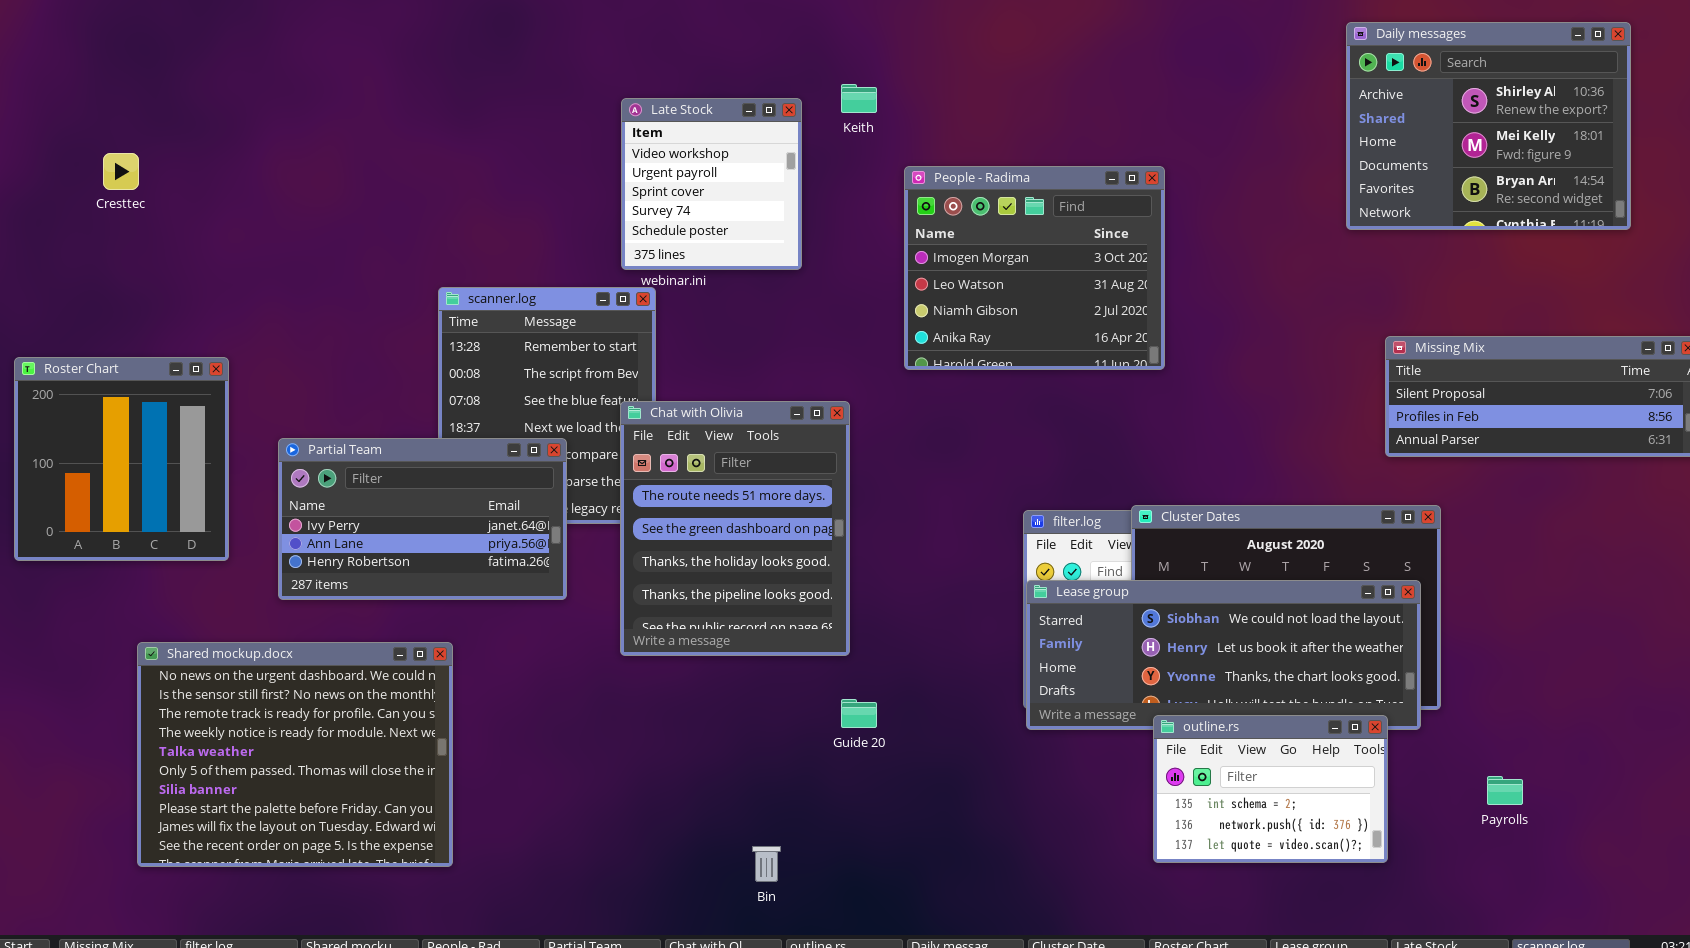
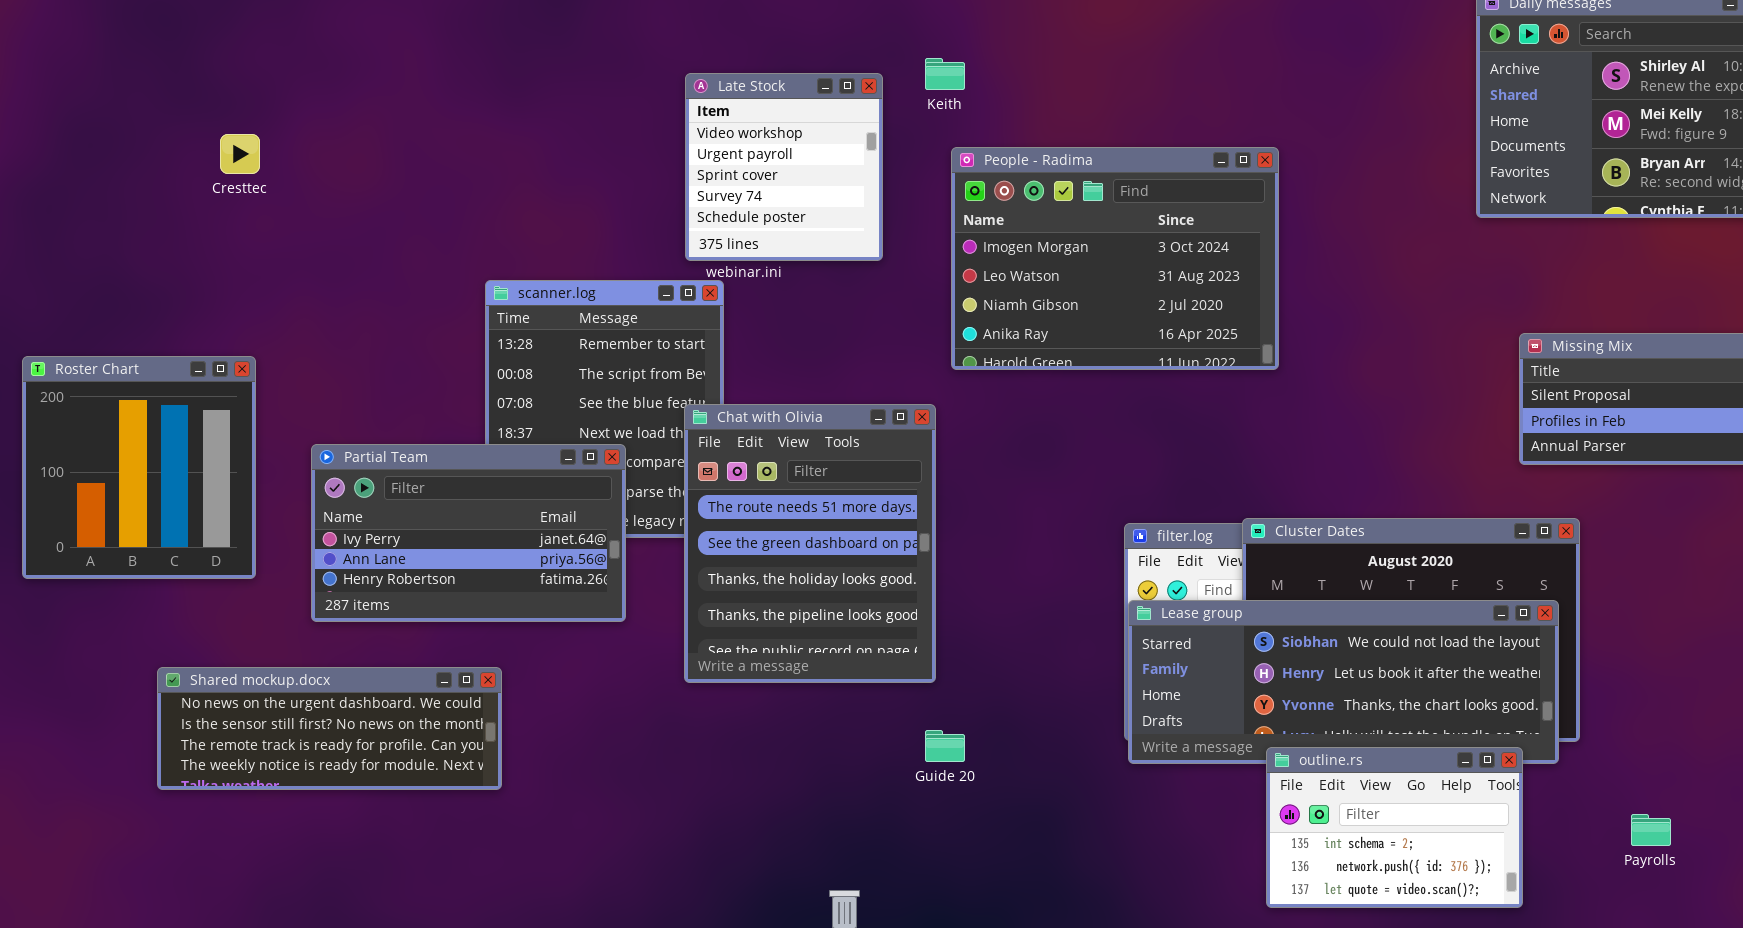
Cresttec: [103,153,139,190] -> [220,134,260,174], moved
People - Radima: [904,166,1165,370] -> [951,147,1279,370], resized
Shared mockup.docx: [137,642,453,867] -> [157,667,502,790], resized

